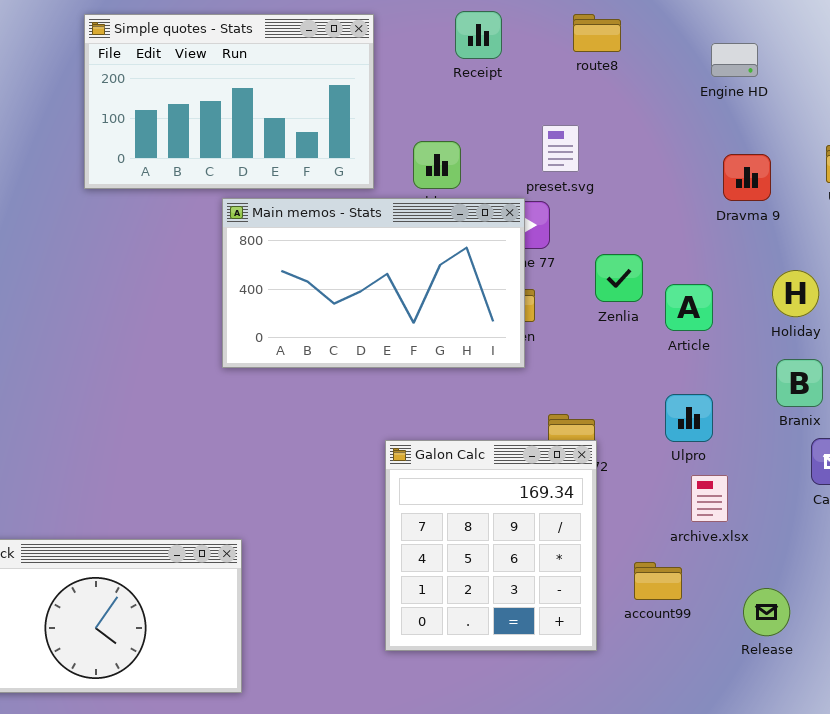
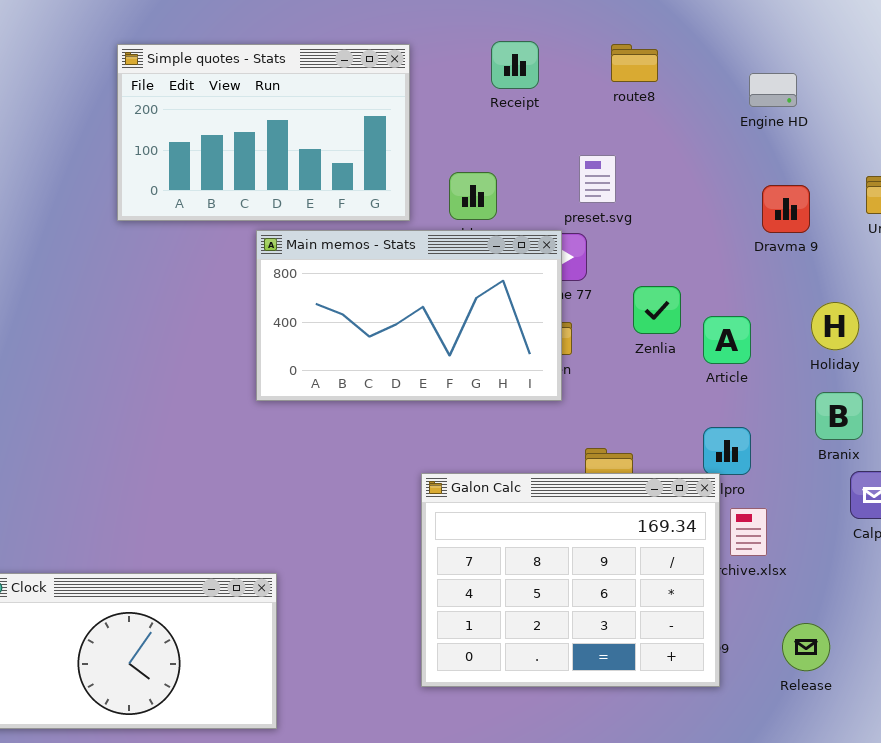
Galon Calc: [385,440,597,651] -> [421,473,720,687], resized

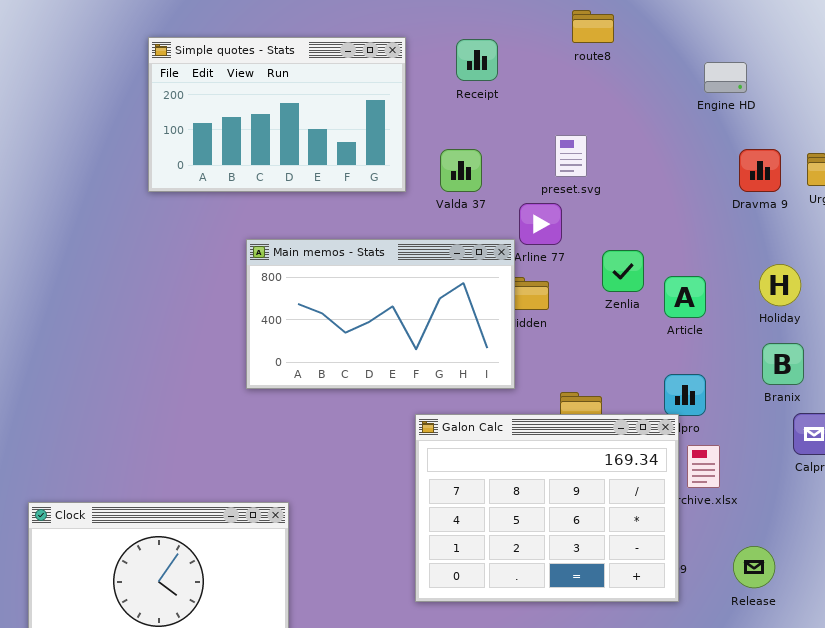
Receipt: [491,41,539,89] -> [456,39,498,81], moved
route8: [611,44,658,82] -> [572,10,614,43], moved
Dravma 9: [762,185,810,233] -> [739,149,781,192], moved
Main memos - Stats: [256,230,562,401] -> [246,239,515,389], moved

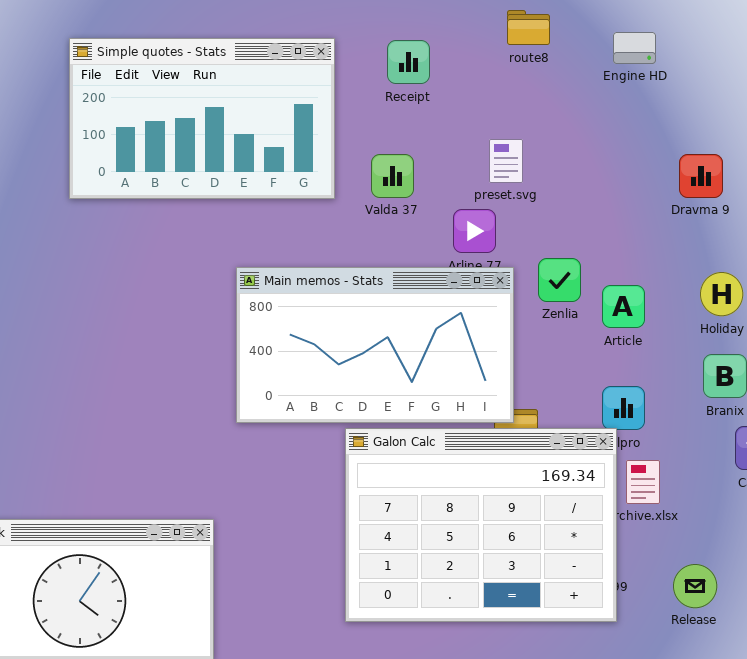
Engine HD: [704,62,747,93] -> [613,32,656,64], moved
Main memos - Stats: [246,239,515,389] -> [236,267,514,423], moved

